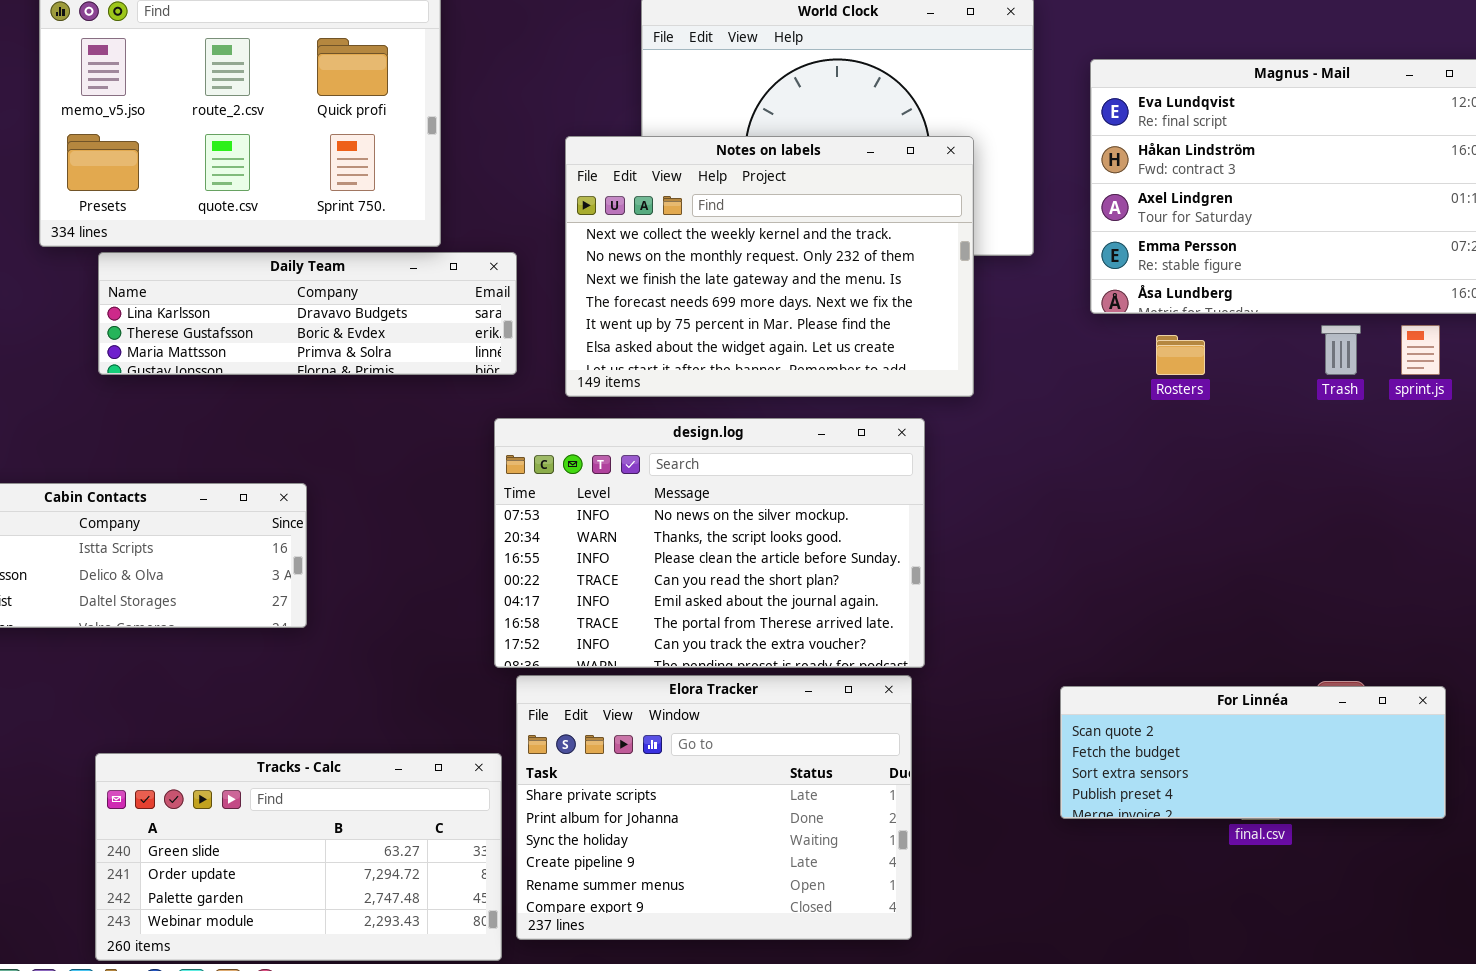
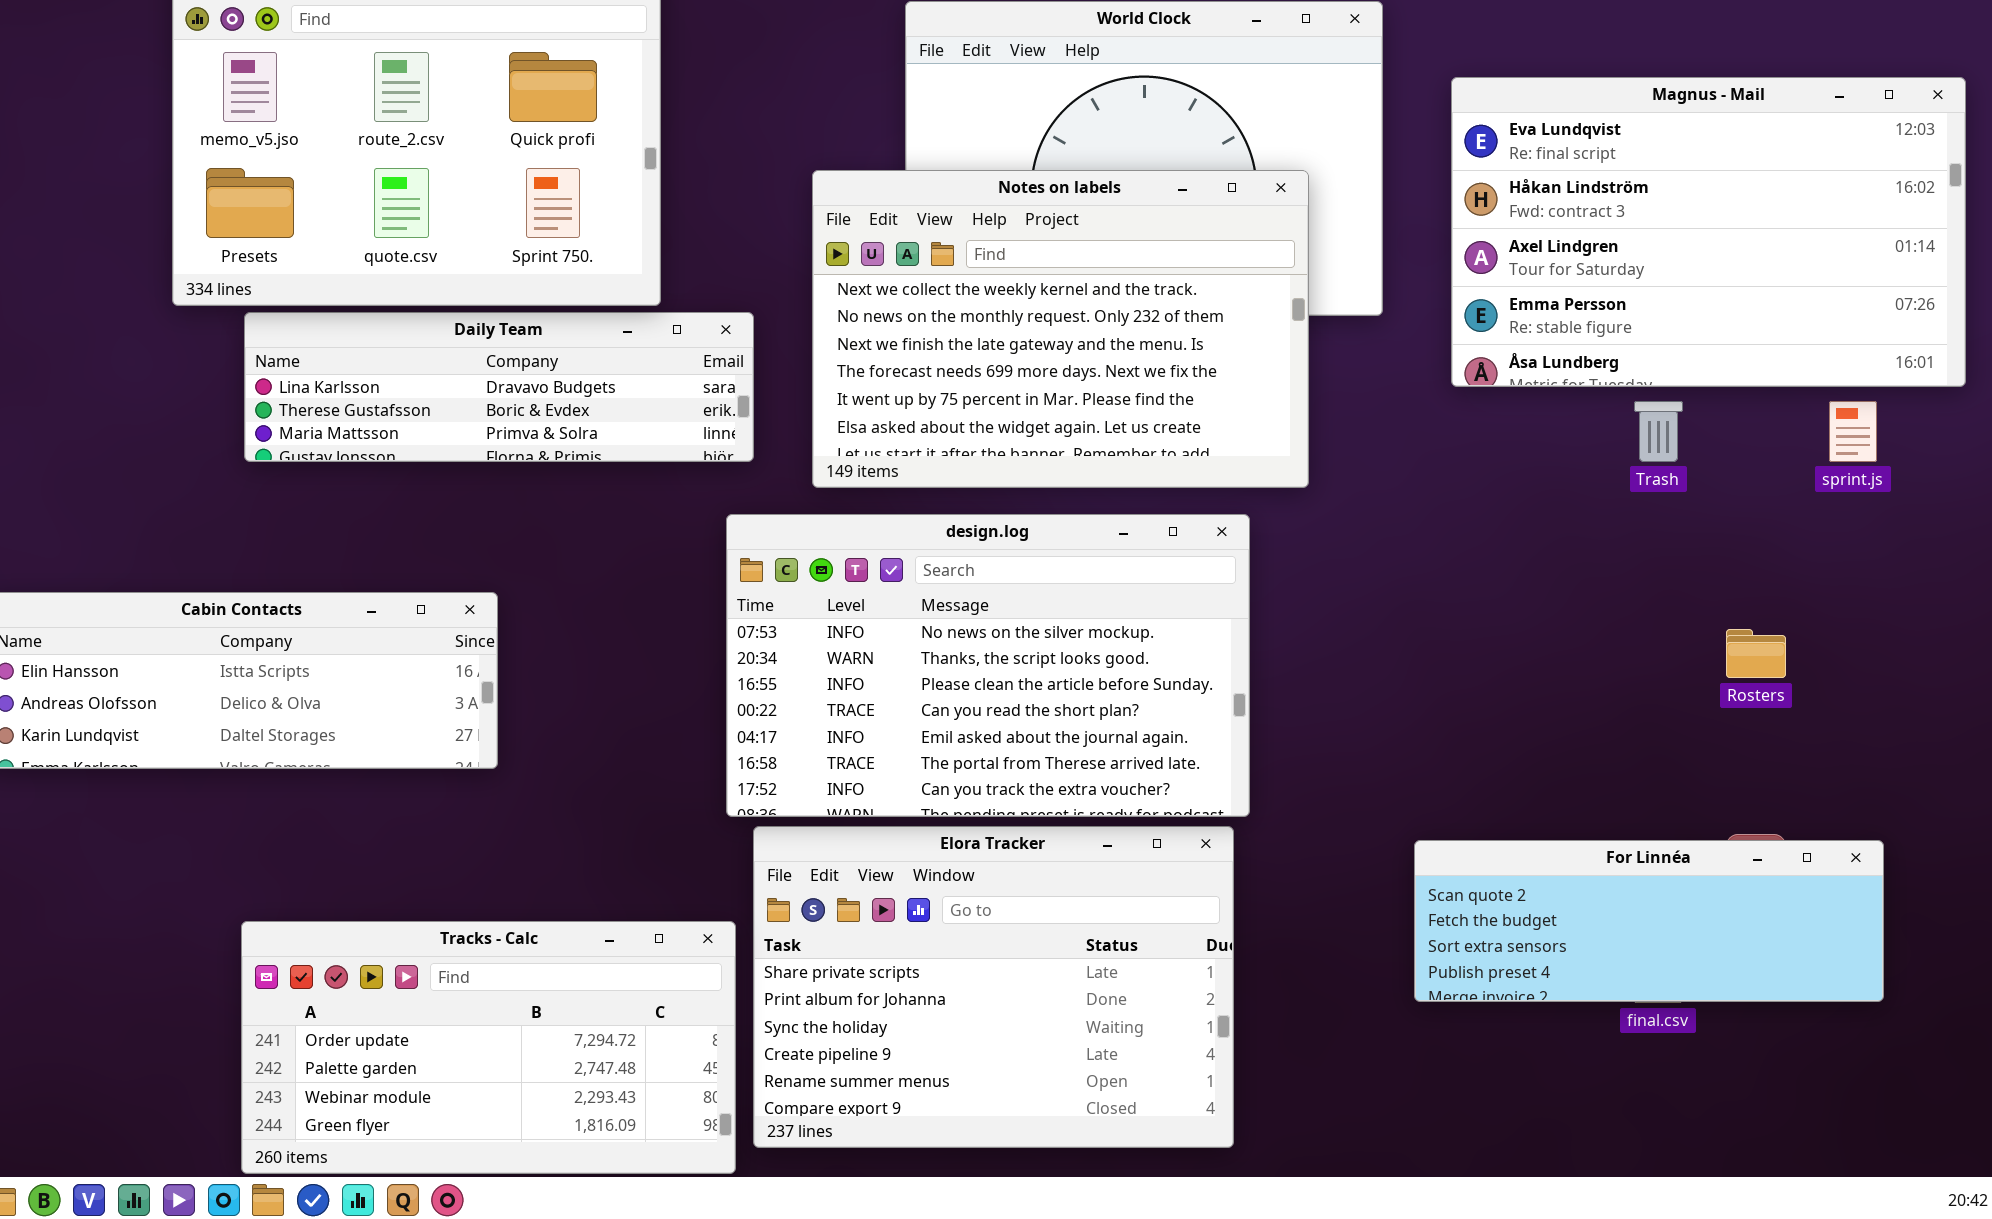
Trash: [1321,325,1361,375] -> [1634,401,1683,462], moved
Rosters: [1156,335,1205,375] -> [1726,629,1786,678], moved
Tracks - Calc: [95,753,502,961] -> [241,921,736,1174], scrolled down 1 row

